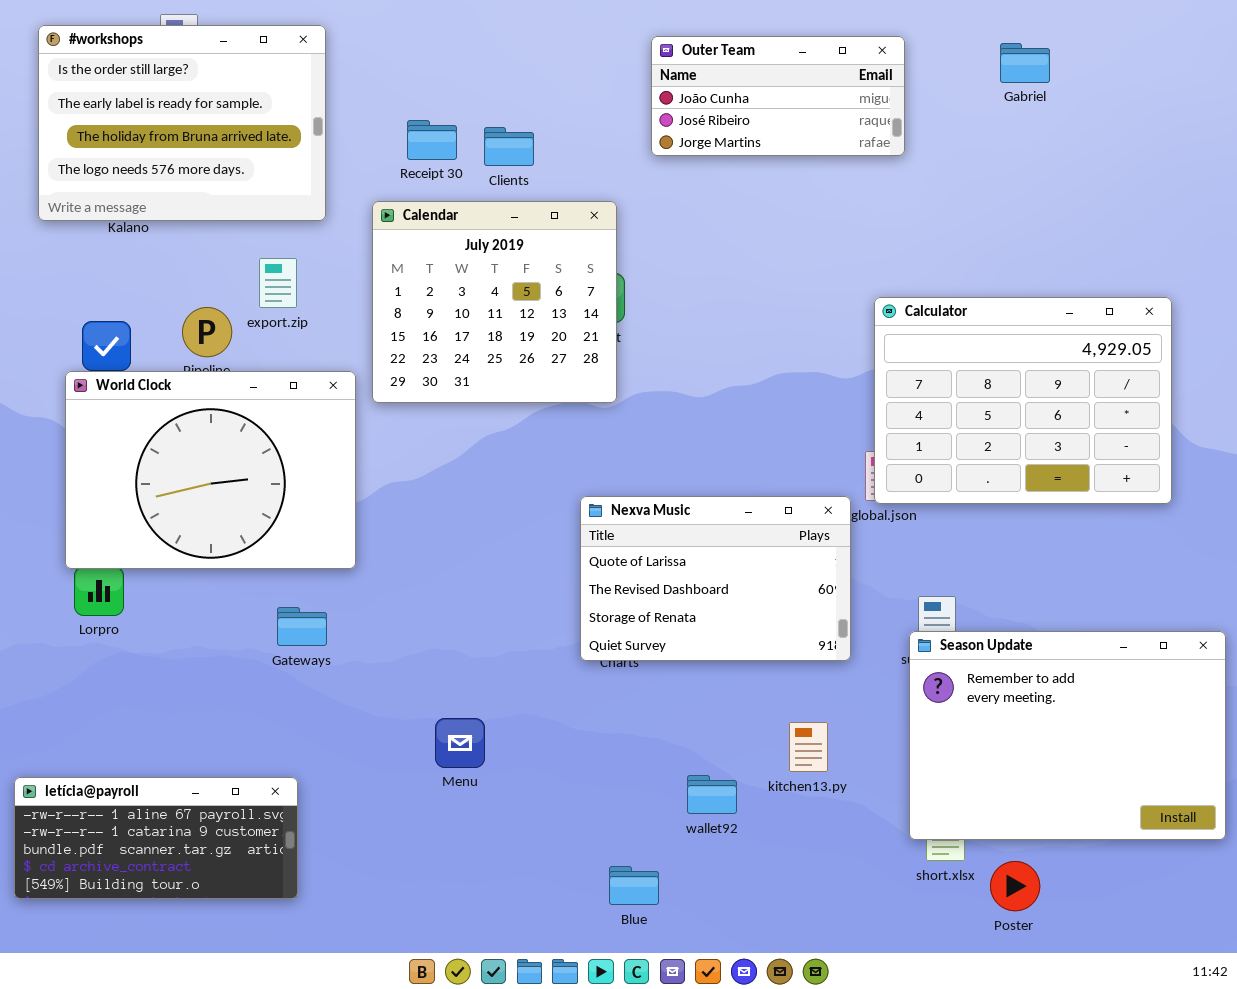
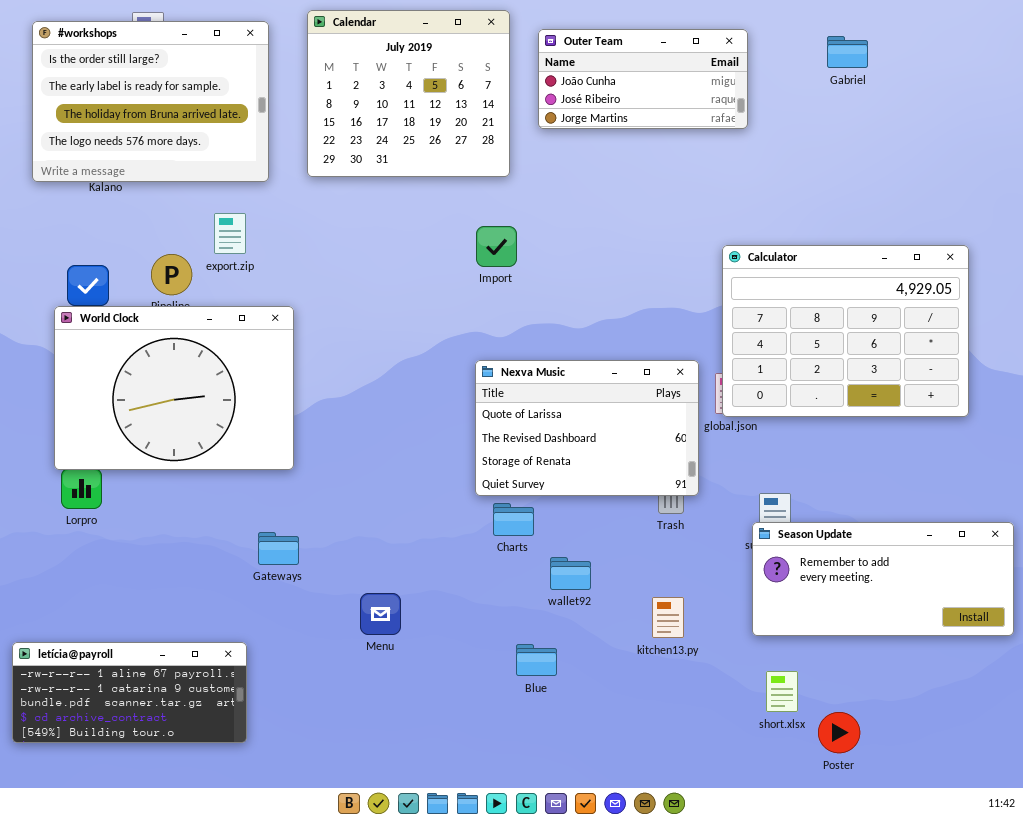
Calendar: [372,201,617,403] -> [307,10,510,177], moved
Nexva Music: [580,496,851,661] -> [475,360,699,496], moved
Gateways: [277,607,327,646] -> [258,532,299,565], moved
Season Update: [909,631,1226,840] -> [752,522,1014,636], resized
wallet92: [687,775,737,814] -> [550,557,591,590], moved
Blue: [609,866,659,905] -> [516,644,557,676], moved

